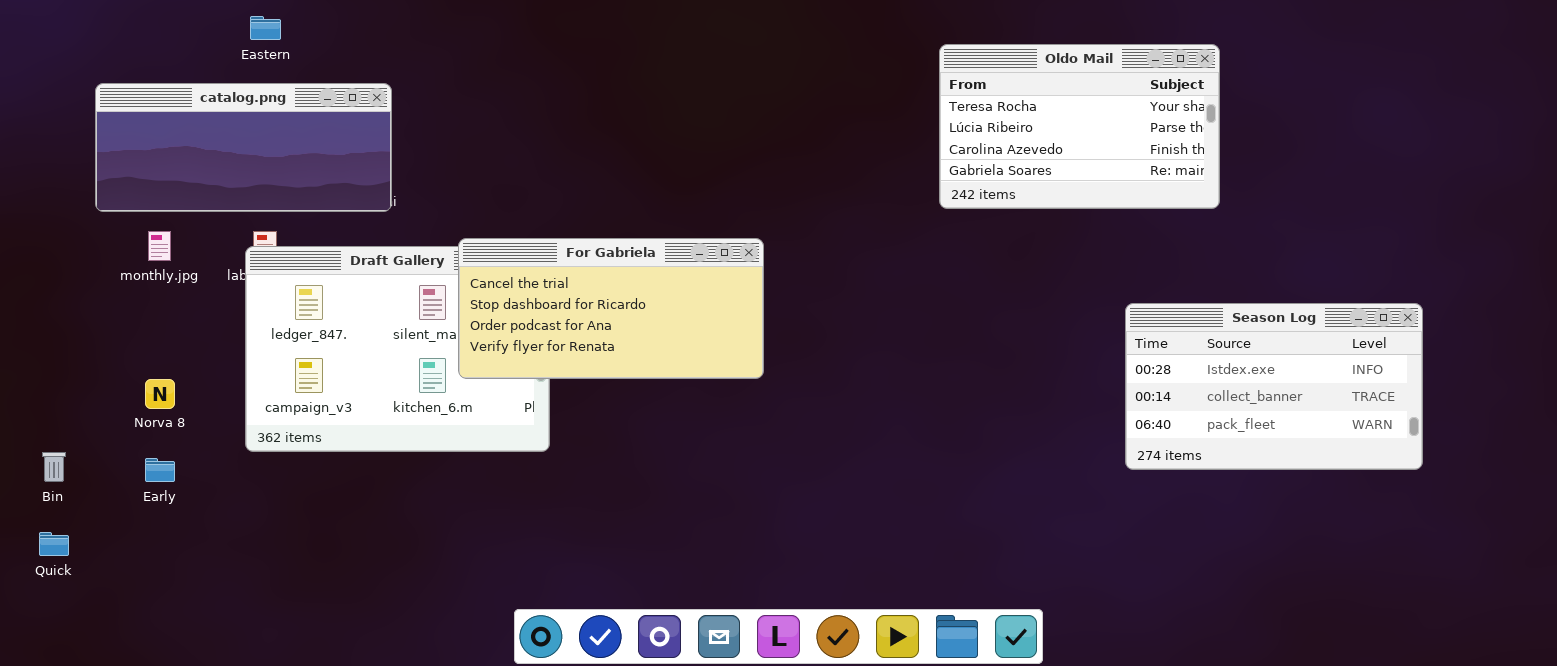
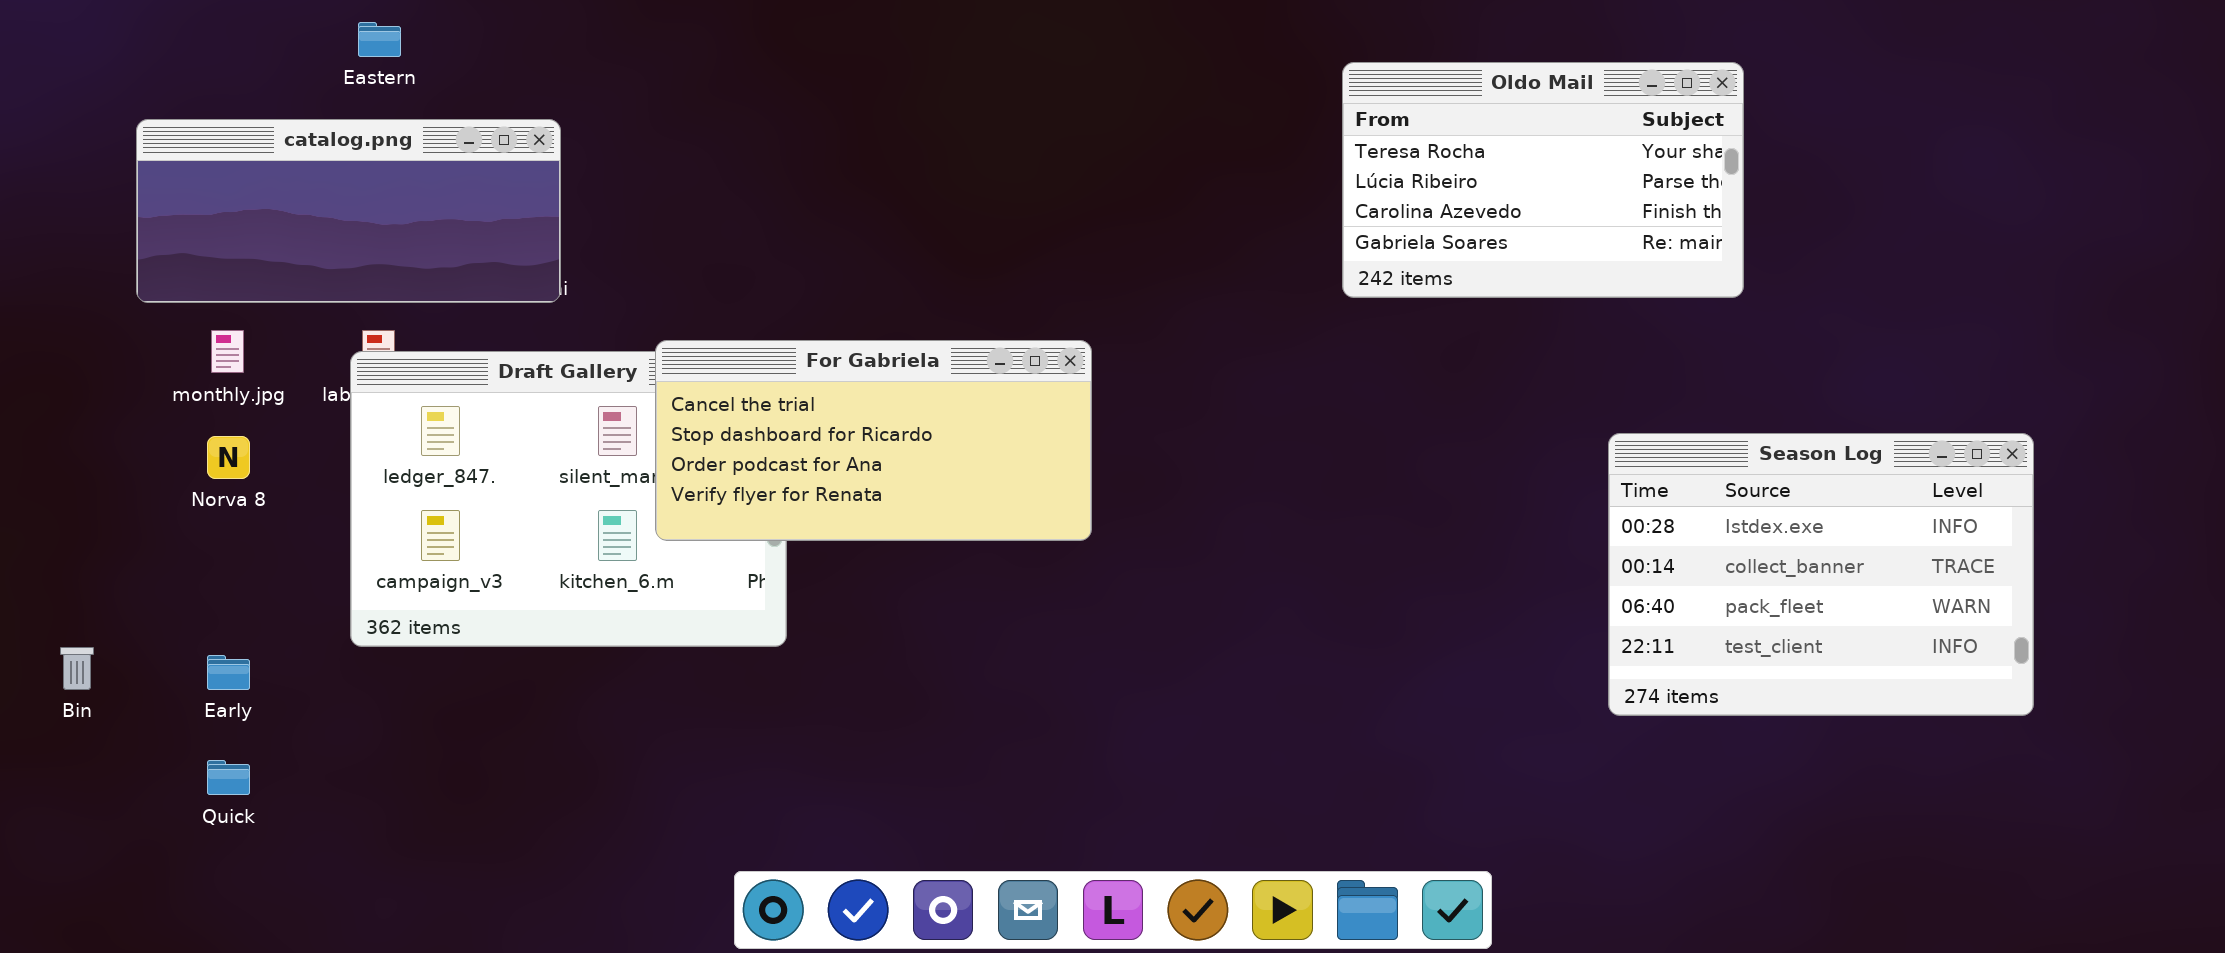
Season Log: [1125,303,1423,470] -> [1608,433,2034,716], resized
Norva 8: [145,379,175,409] -> [207,436,250,479], moved
Quick: [39,532,69,556] -> [207,760,250,795], moved

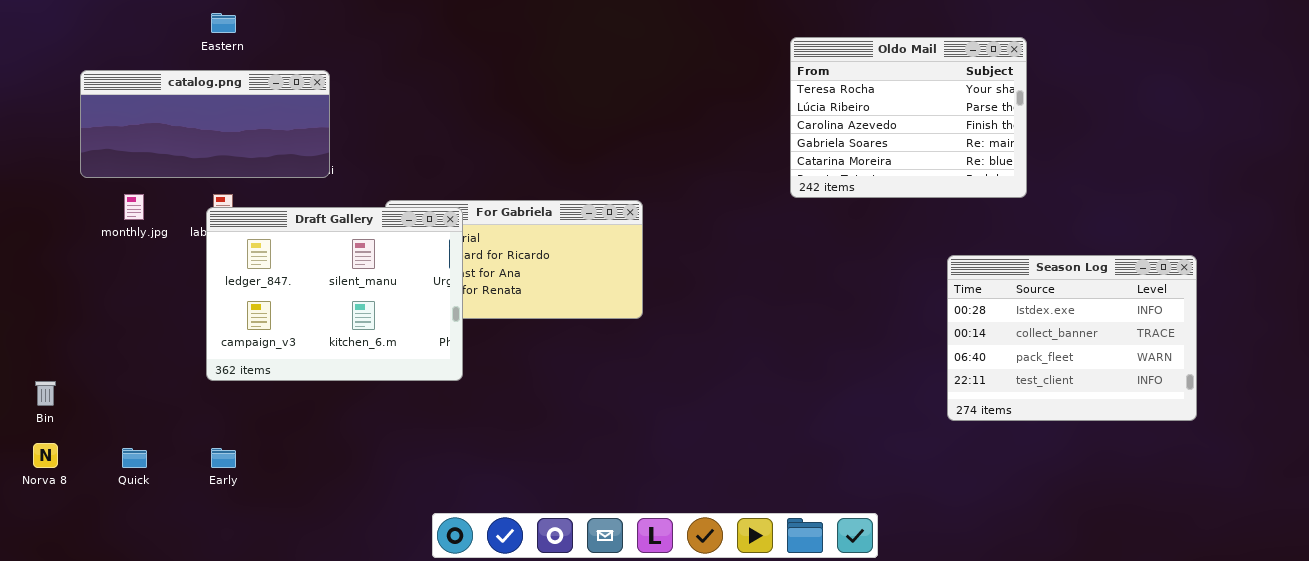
Oldo Mail: [1342,62,1744,298] -> [790,37,1027,198], resized
Draft Gallery: [350,351,787,647] -> [206,207,463,381], raised
Norva 8: [207,436,250,479] -> [33,443,58,468], moved
Early: [207,655,250,690] -> [211,448,236,468], moved

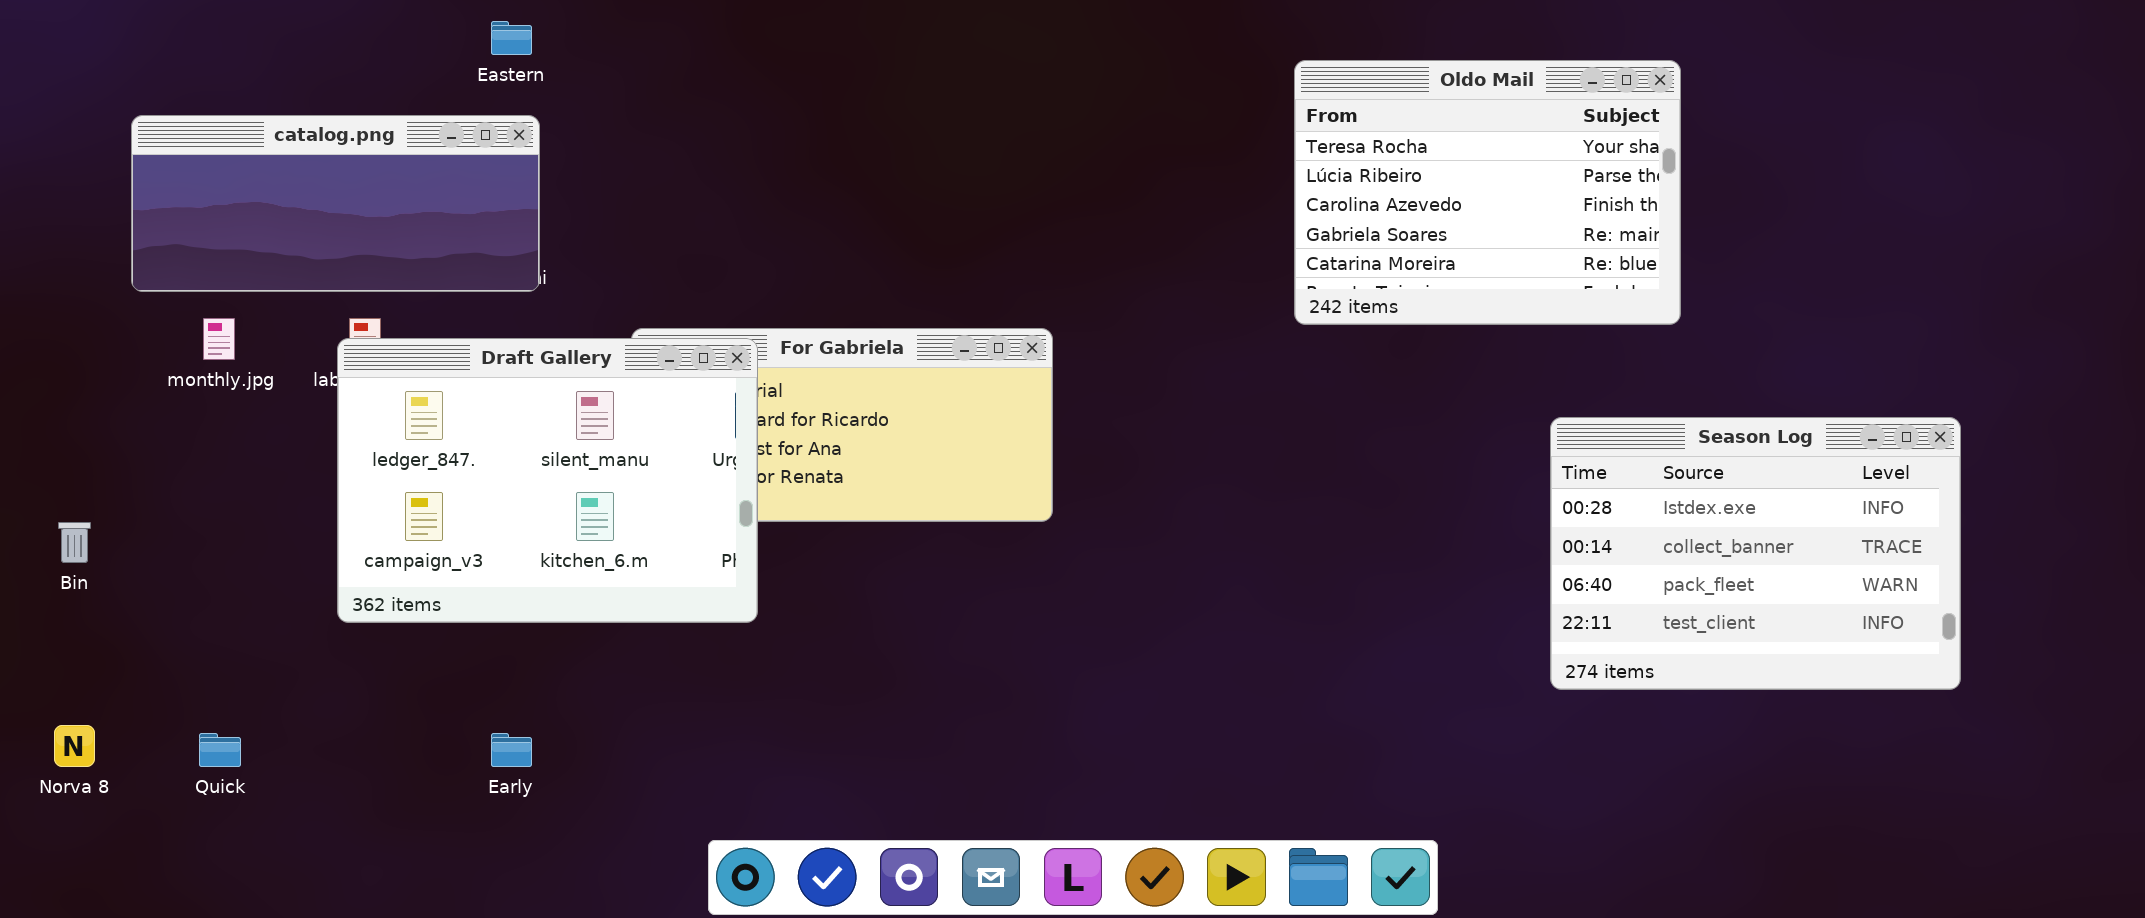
Eastern: [211,13,236,33] -> [491,21,532,55], moved
Bin: [35,381,56,406] -> [58,522,91,563], moved
Early: [211,448,236,468] -> [491,733,532,767], moved

